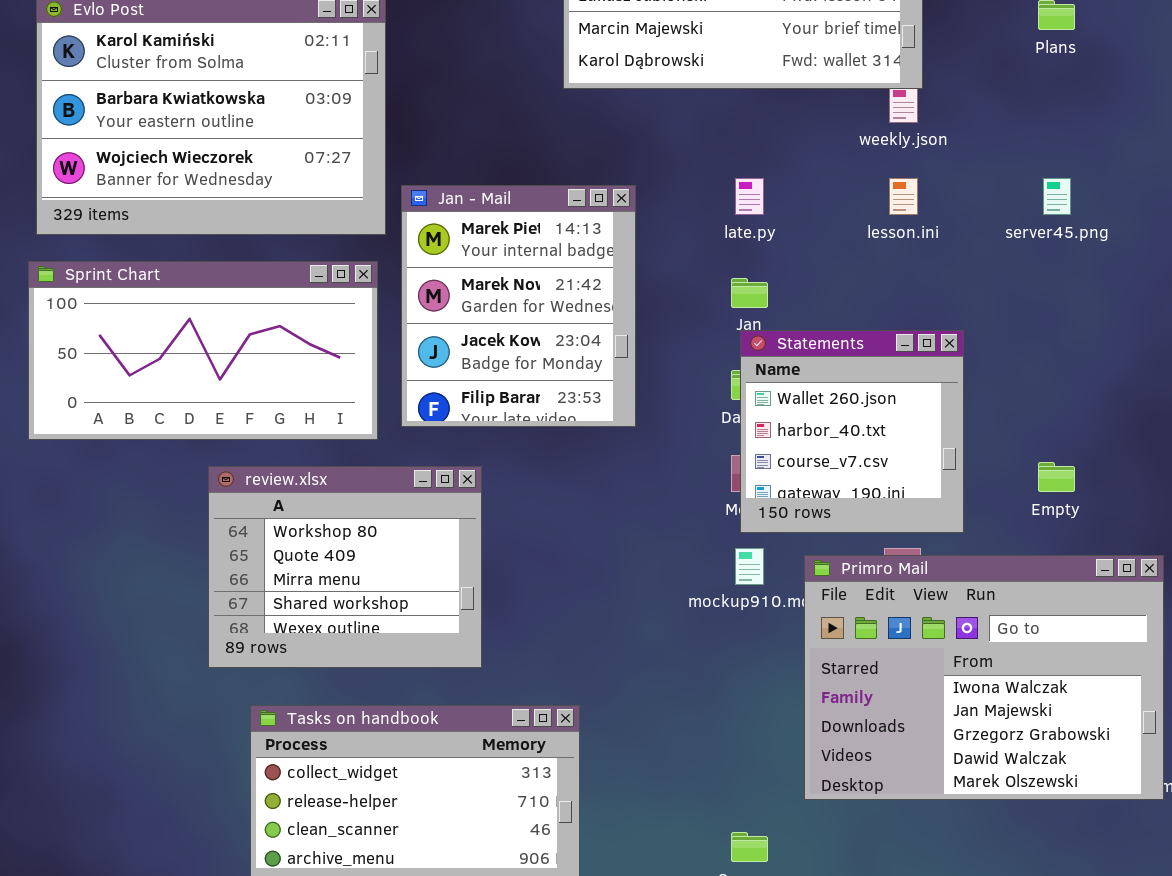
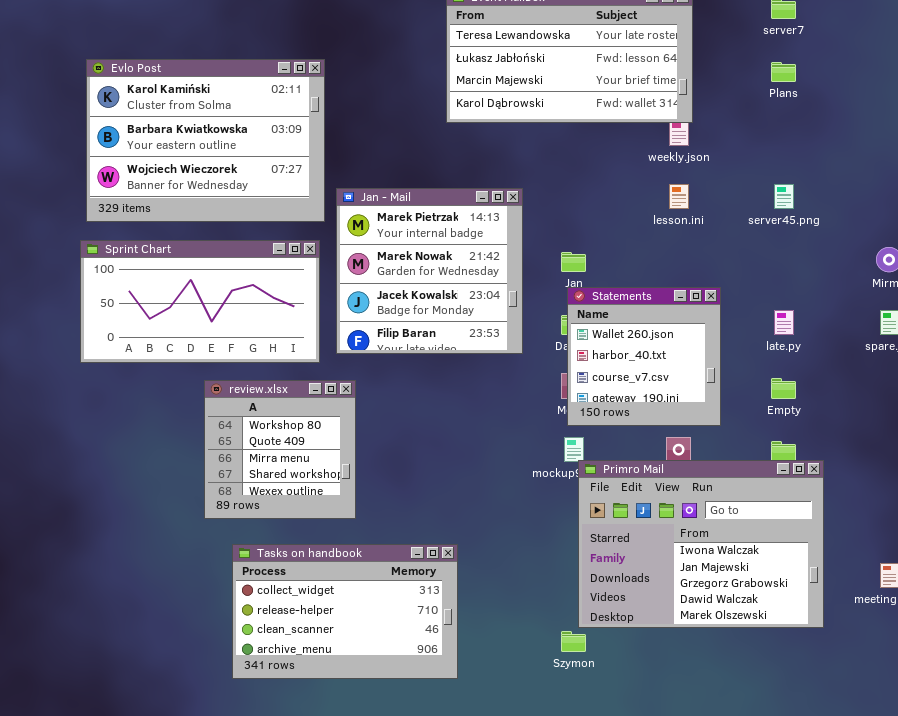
late.py: [735,178,764,215] -> [774,310,794,335], moved
Jan - Mail: [401,185,636,427] -> [336,188,523,354], resized
review.xlsx: [208,466,482,668] -> [204,380,356,519], resized
Primro Mail: [804,555,1164,800] -> [578,460,824,628], moved

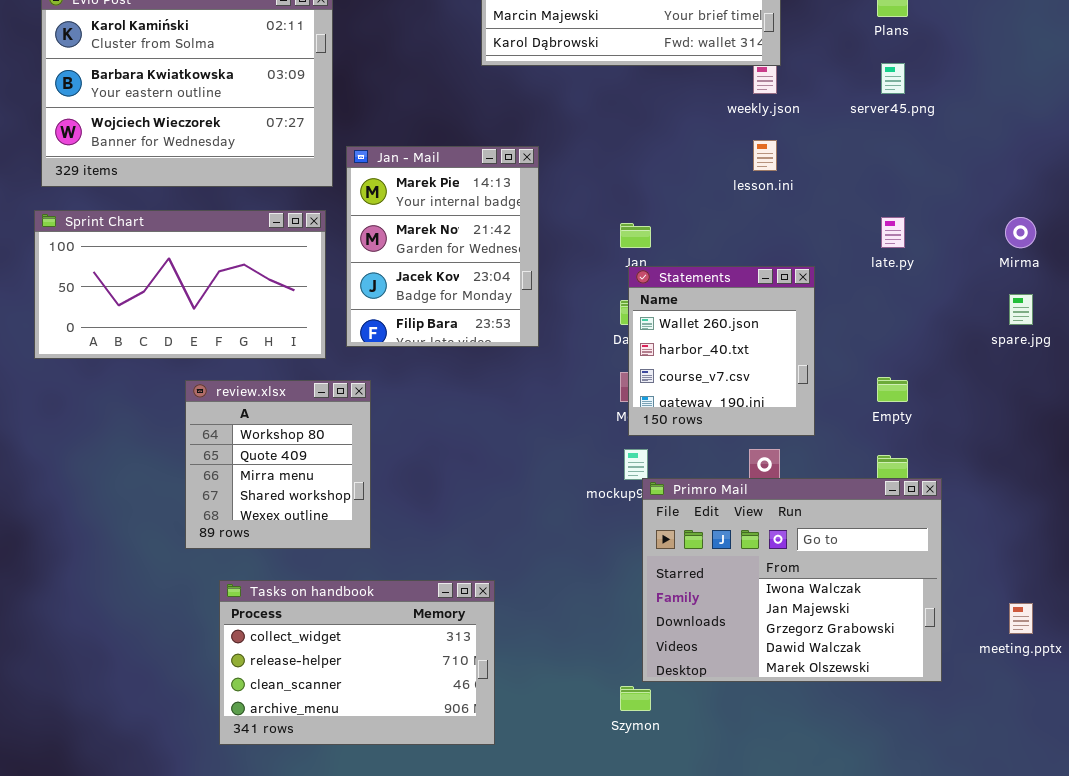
server45.png: [774,184,794,209] -> [881,63,905,94], moved
Jan - Mail: [336,188,523,354] -> [346,146,539,347], resized
late.py: [774,310,794,335] -> [881,217,905,248], moved

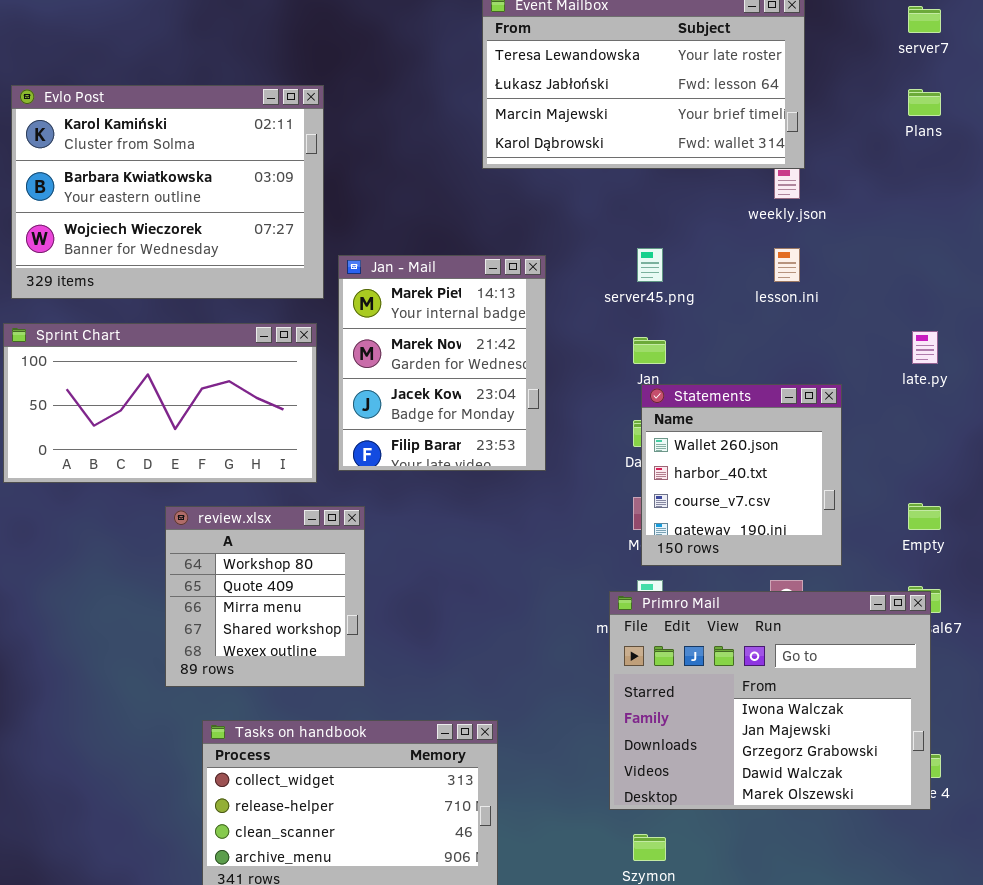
server45.png: [881,63,905,94] -> [637,248,663,282], moved
Primro Mail: [642,478,942,682] -> [609,591,931,810], moved

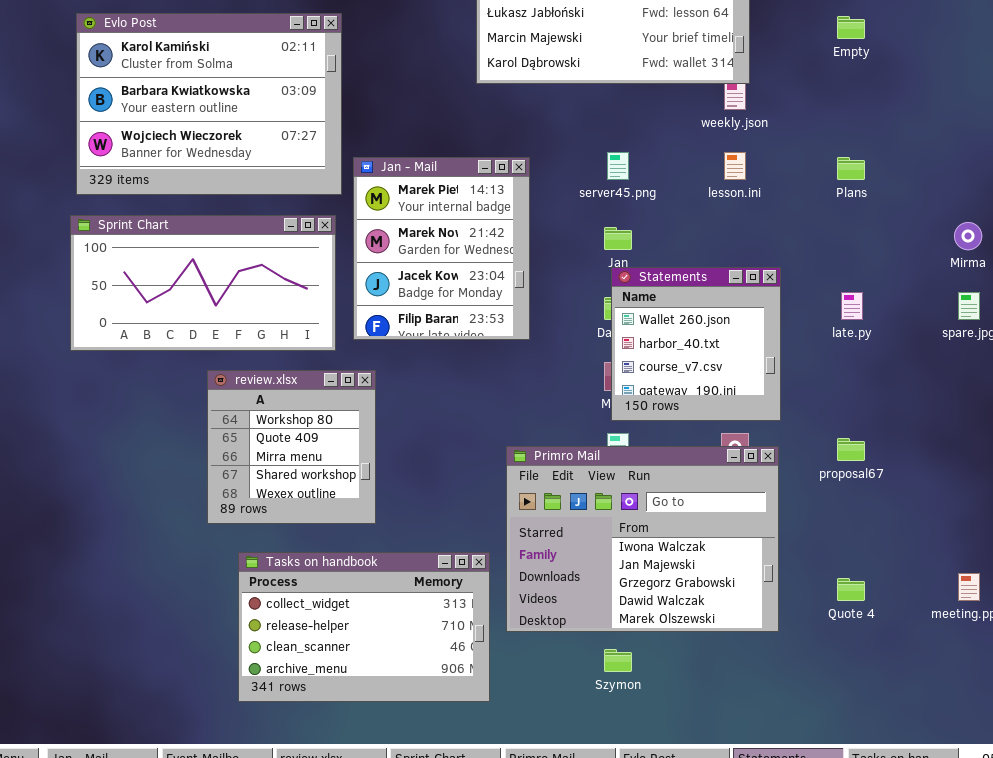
Plans: [908,89,941,116] -> [837,157,865,180], moved
late.py: [912,331,938,364] -> [841,292,863,320], moved
Empty: [908,503,941,530] -> [837,16,865,39], moved
Primro Mail: [609,591,931,810] -> [506,446,779,632], moved

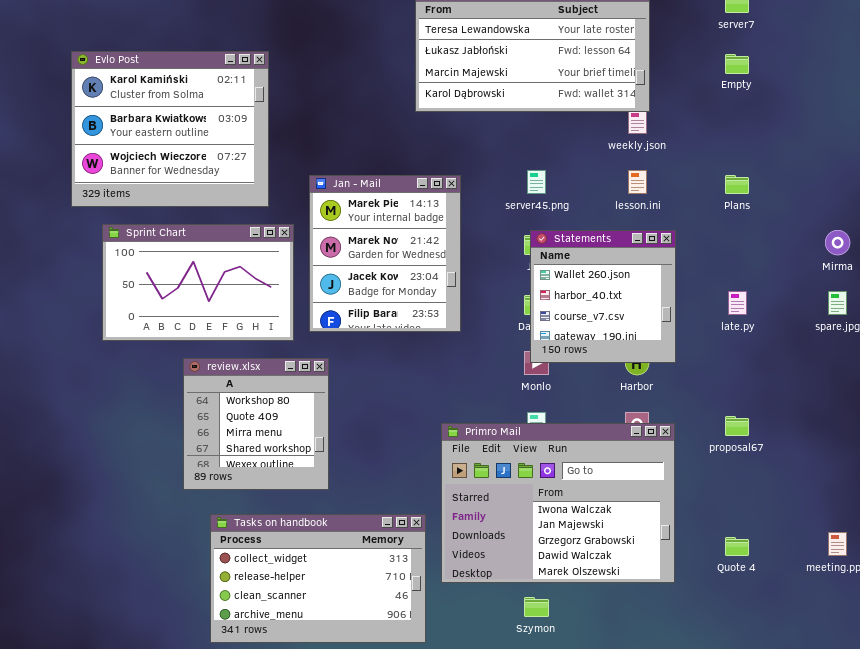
Evlo Post: [76,13,342,195] -> [71,51,269,207], resized
Sprint Chart: [70,215,336,351] -> [102,224,294,341], resized
Statements: [611,267,781,421] -> [530,230,676,363], moved

